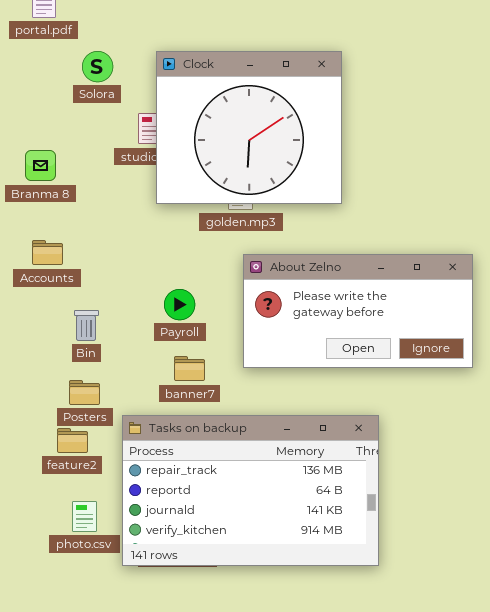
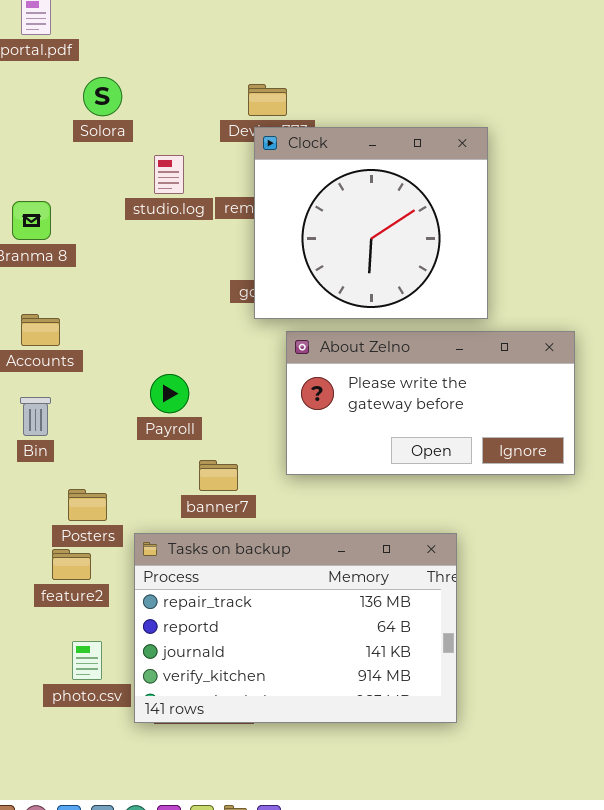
Clock: [156,51,342,204] -> [254,127,488,319], moved
Payroll: [164,289,195,320] -> [150,374,189,413], moved
Bin: [74,310,99,341] -> [20,397,51,436], moved

